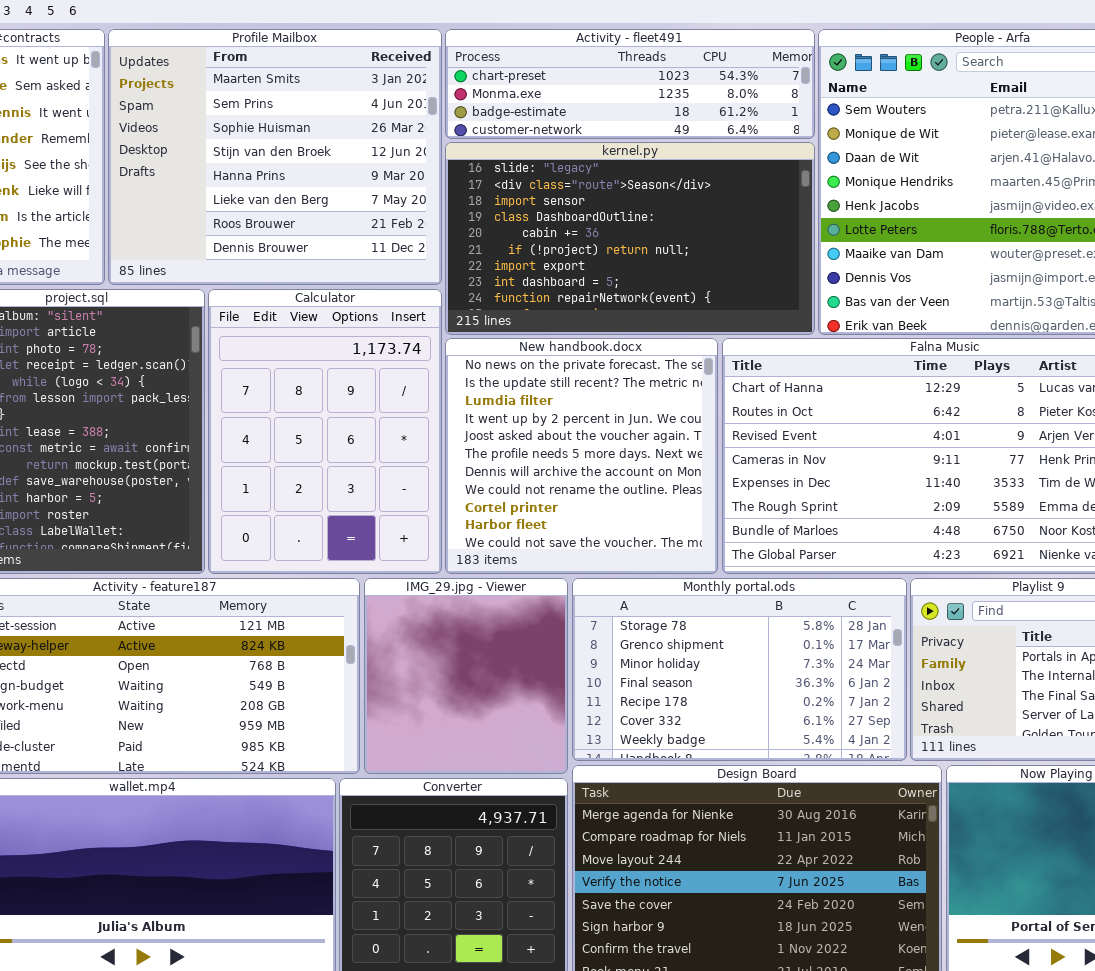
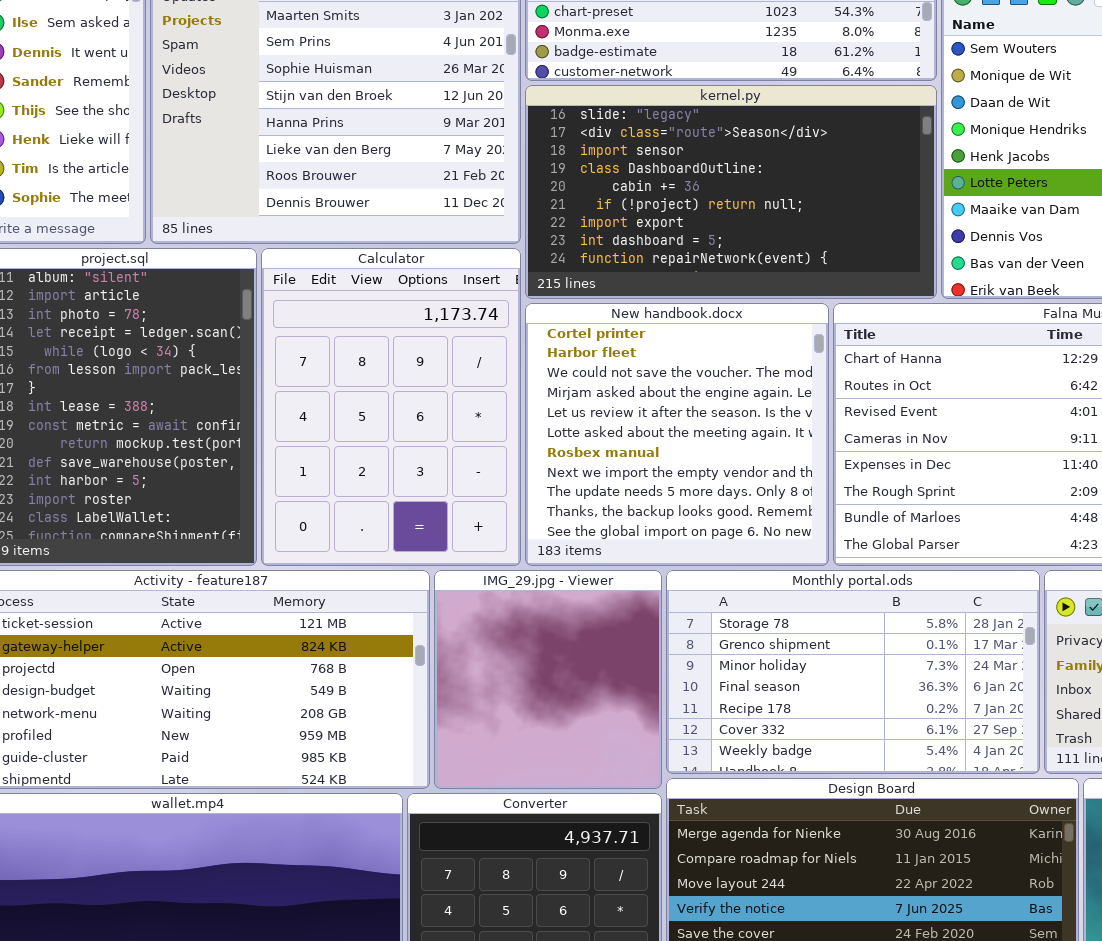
New handbook.docx: [445,338,718,574] -> [525,303,829,566], scrolled down 8 rows

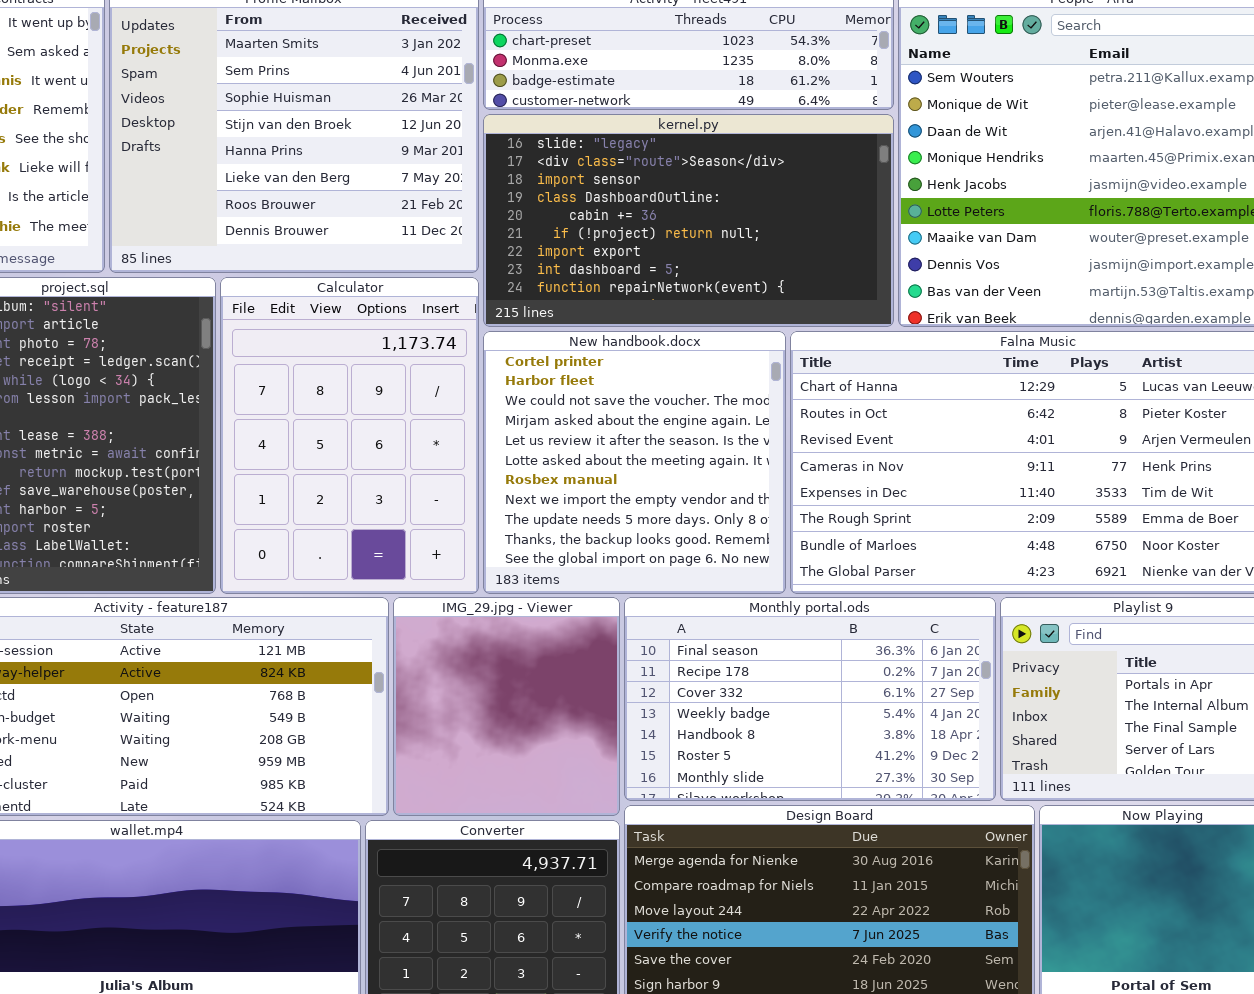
Monthly portal.ods: [666,570,1040,774] -> [624,597,996,801], scrolled down 3 rows

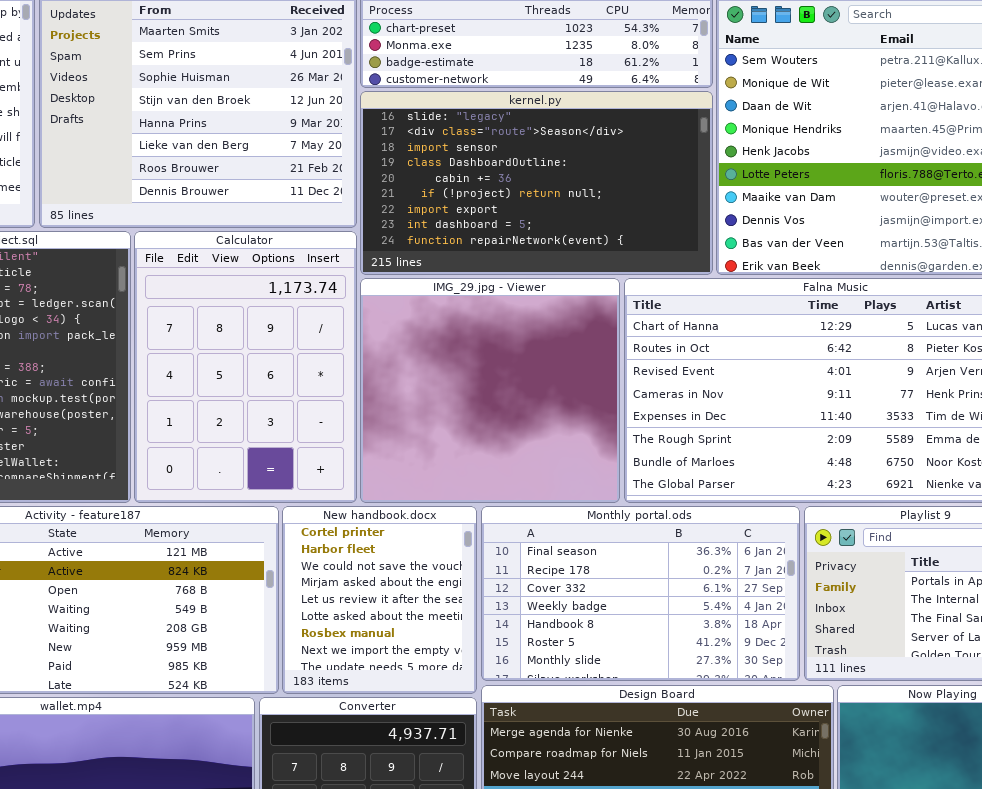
New handbook.docx: [483,331,786,594] -> [282,506,477,694], moved, resized
IMG_29.jpg - Viewer: [393,597,620,816] -> [360,278,620,503], moved, resized

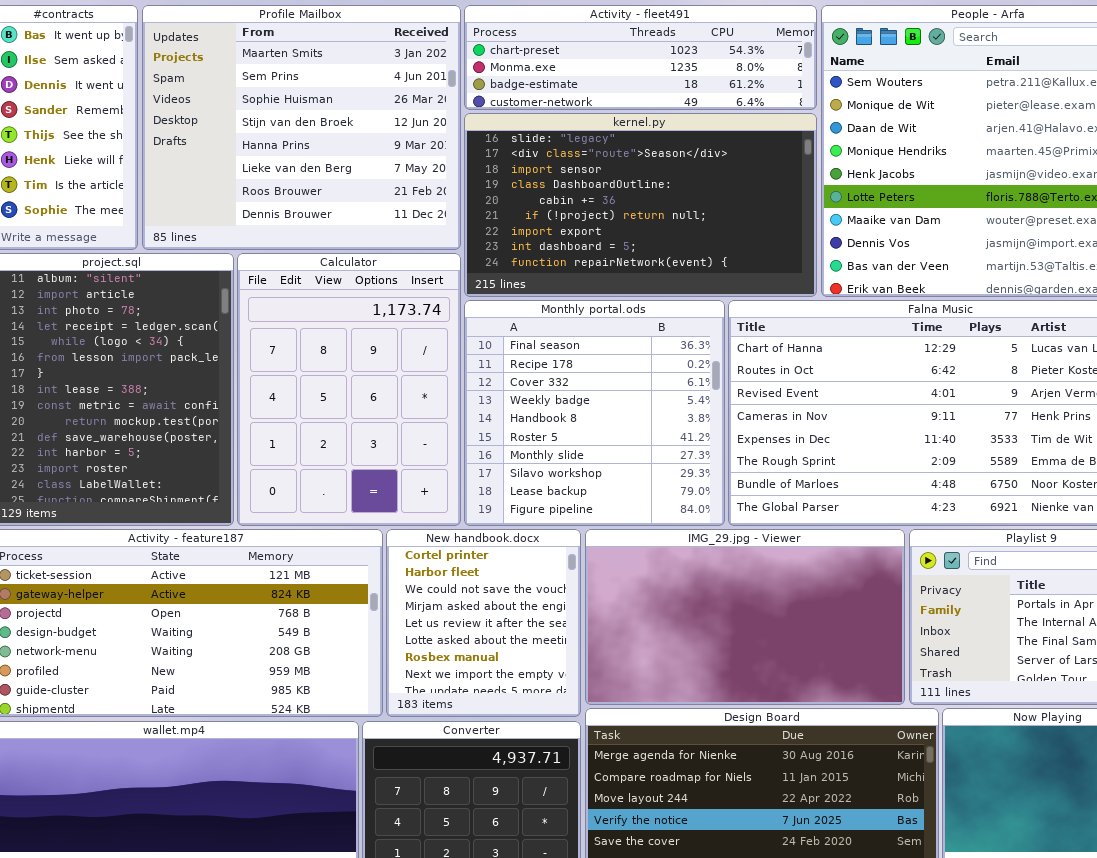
IMG_29.jpg - Viewer: [360,278,620,503] -> [585,529,905,705], moved, resized
Monthly portal.ods: [481,506,800,681] -> [464,300,725,526], moved, resized

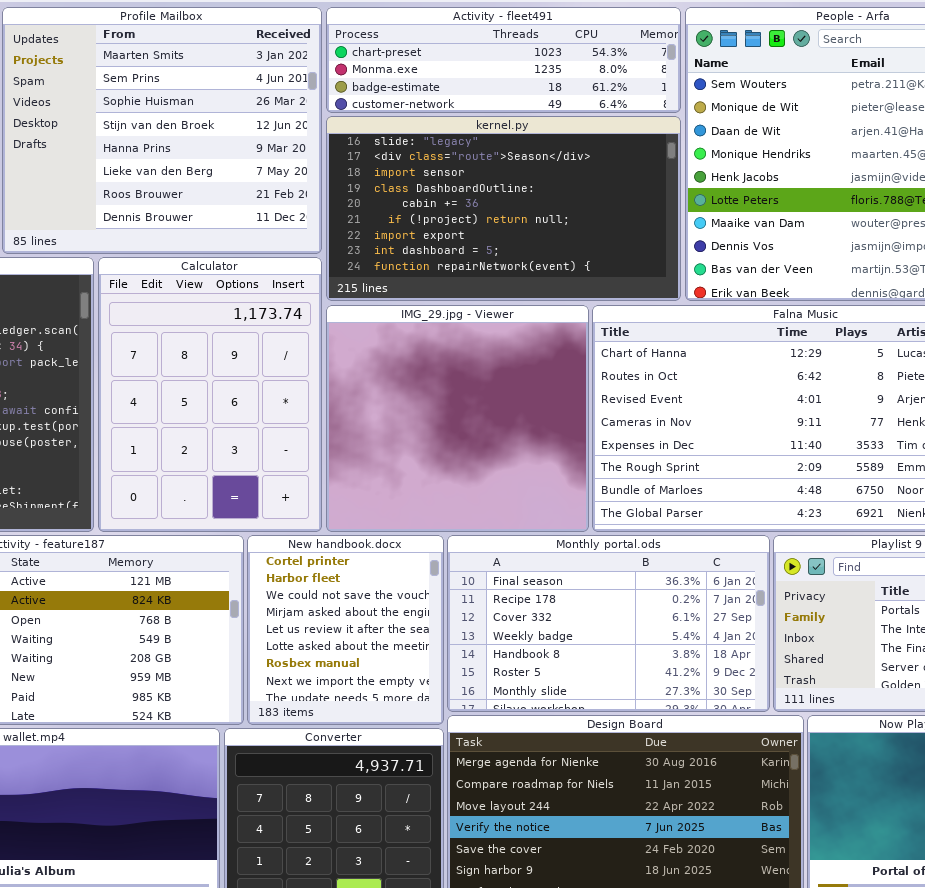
Monthly portal.ods: [464,300,725,526] -> [447,535,770,712], moved, resized
IMG_29.jpg - Viewer: [585,529,905,705] -> [326,305,589,532], moved, resized

